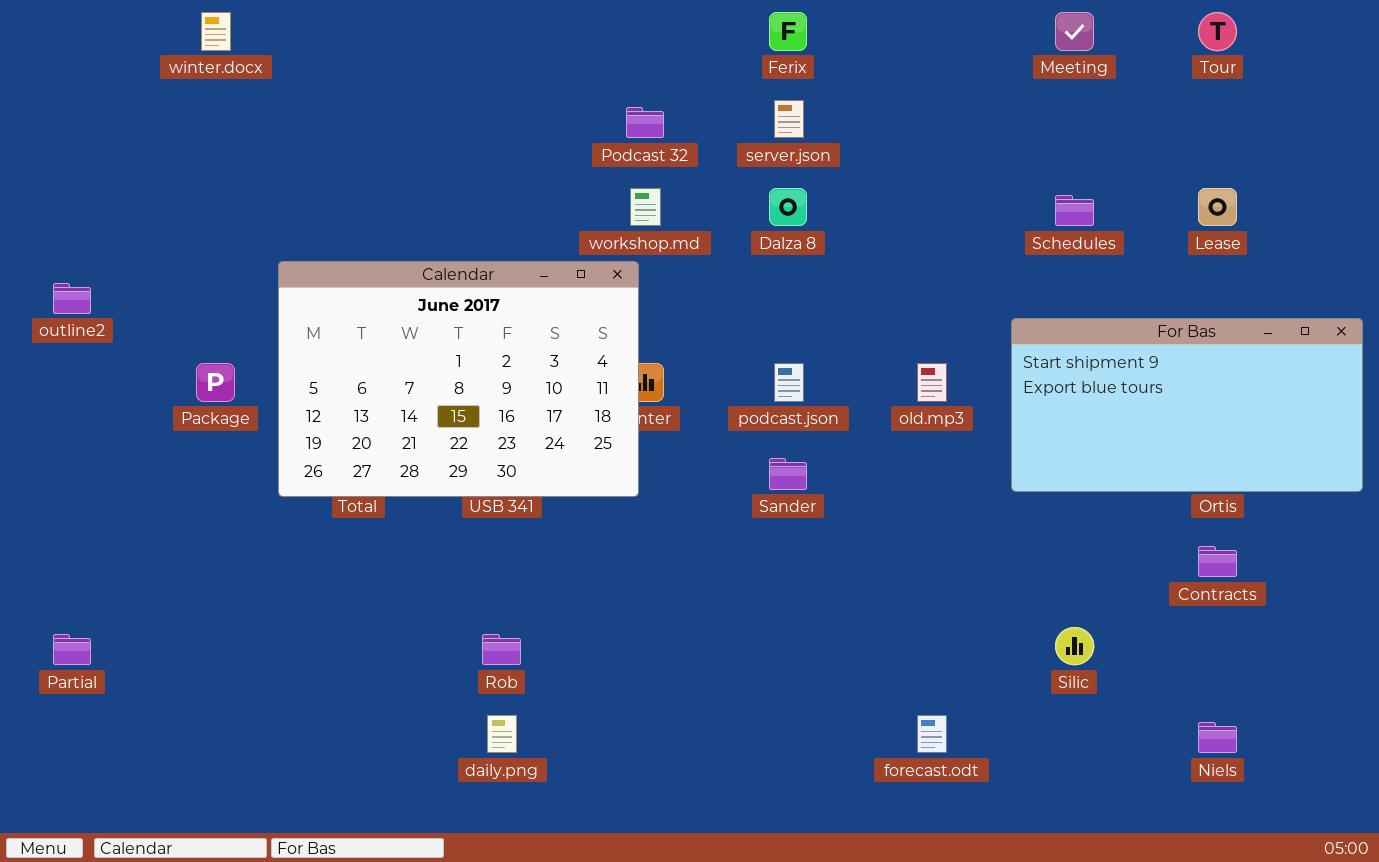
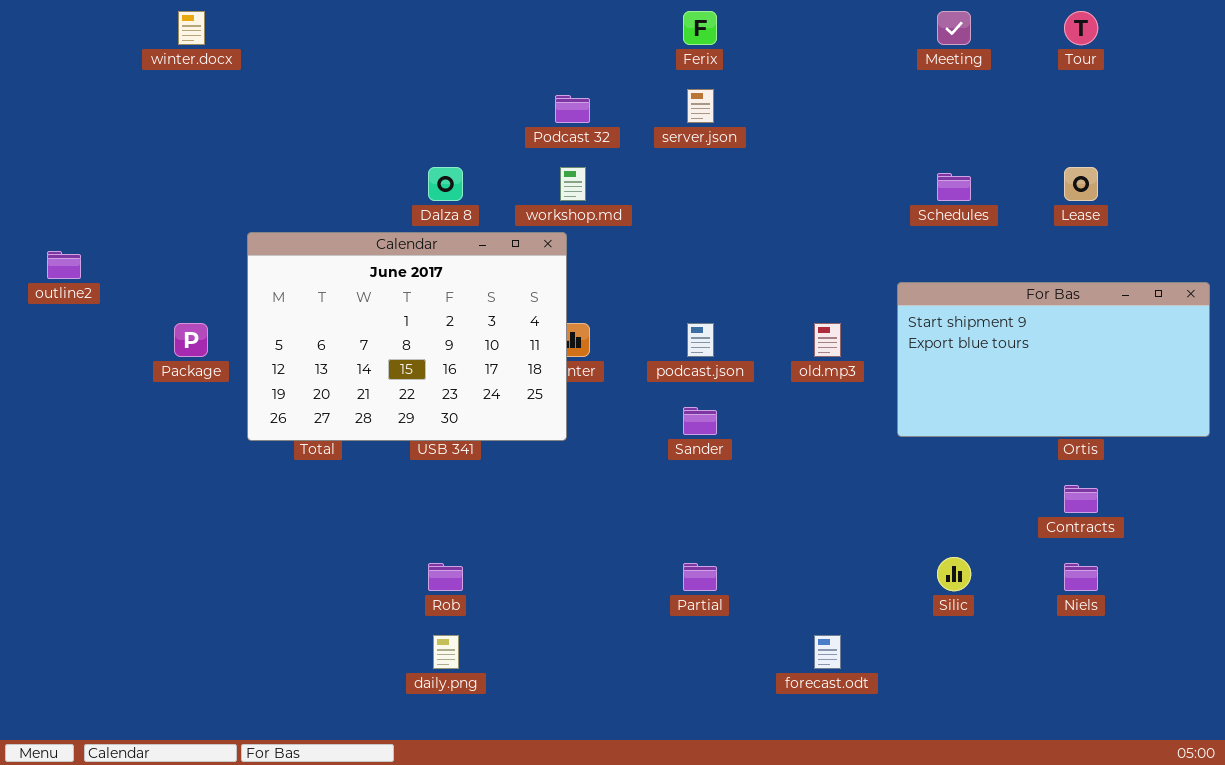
Dalza 8: [769,188,807,226] -> [428,167,463,201], moved
Partial: [53,634,91,665] -> [683,563,717,591], moved
Niels: [1198,722,1237,753] -> [1064,563,1098,591], moved

